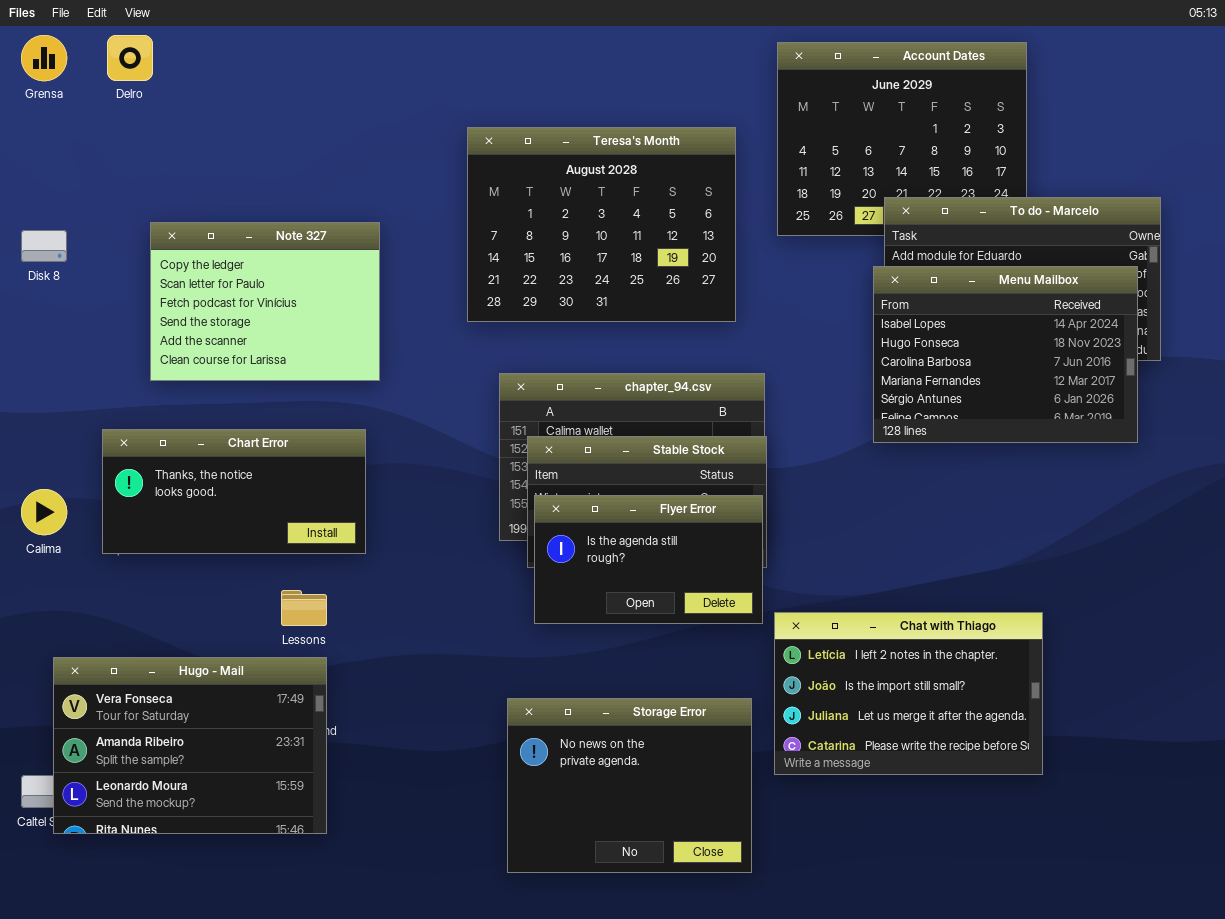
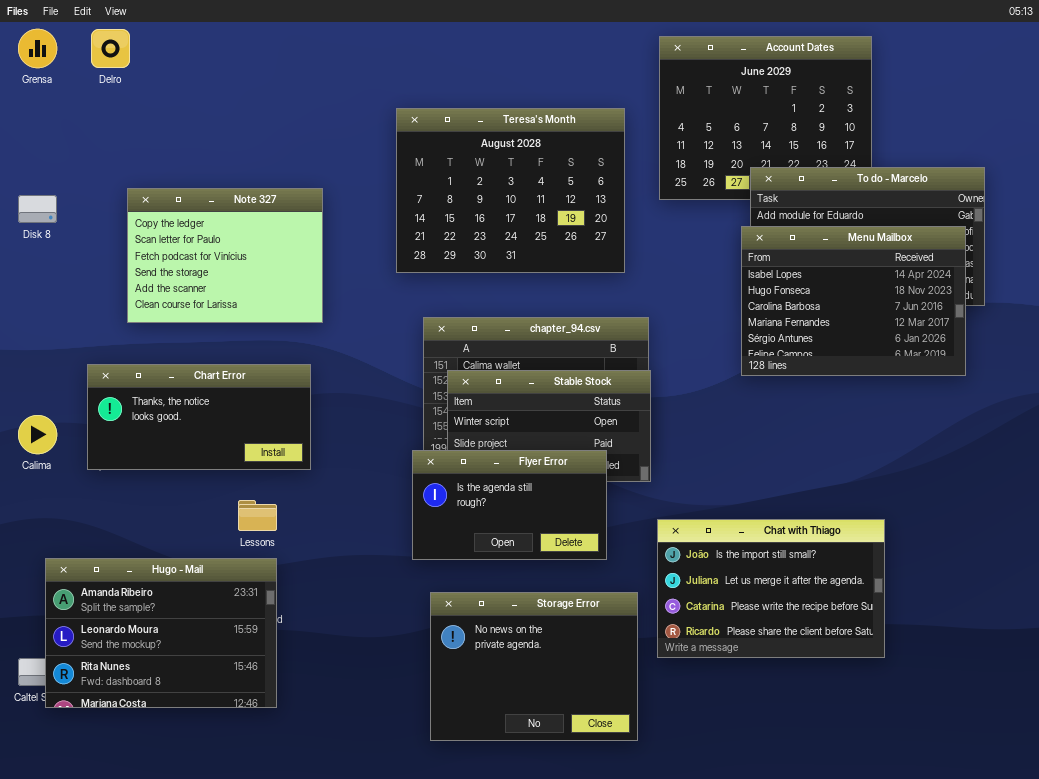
Flyer Error: [534,495,763,624] -> [412,450,607,560], moved
Chat with Thiago: [774,612,1043,775] -> [657,519,885,658], scrolled down 1 row
Hugo - Mail: [53,657,327,834] -> [45,558,277,708], scrolled down 1 row

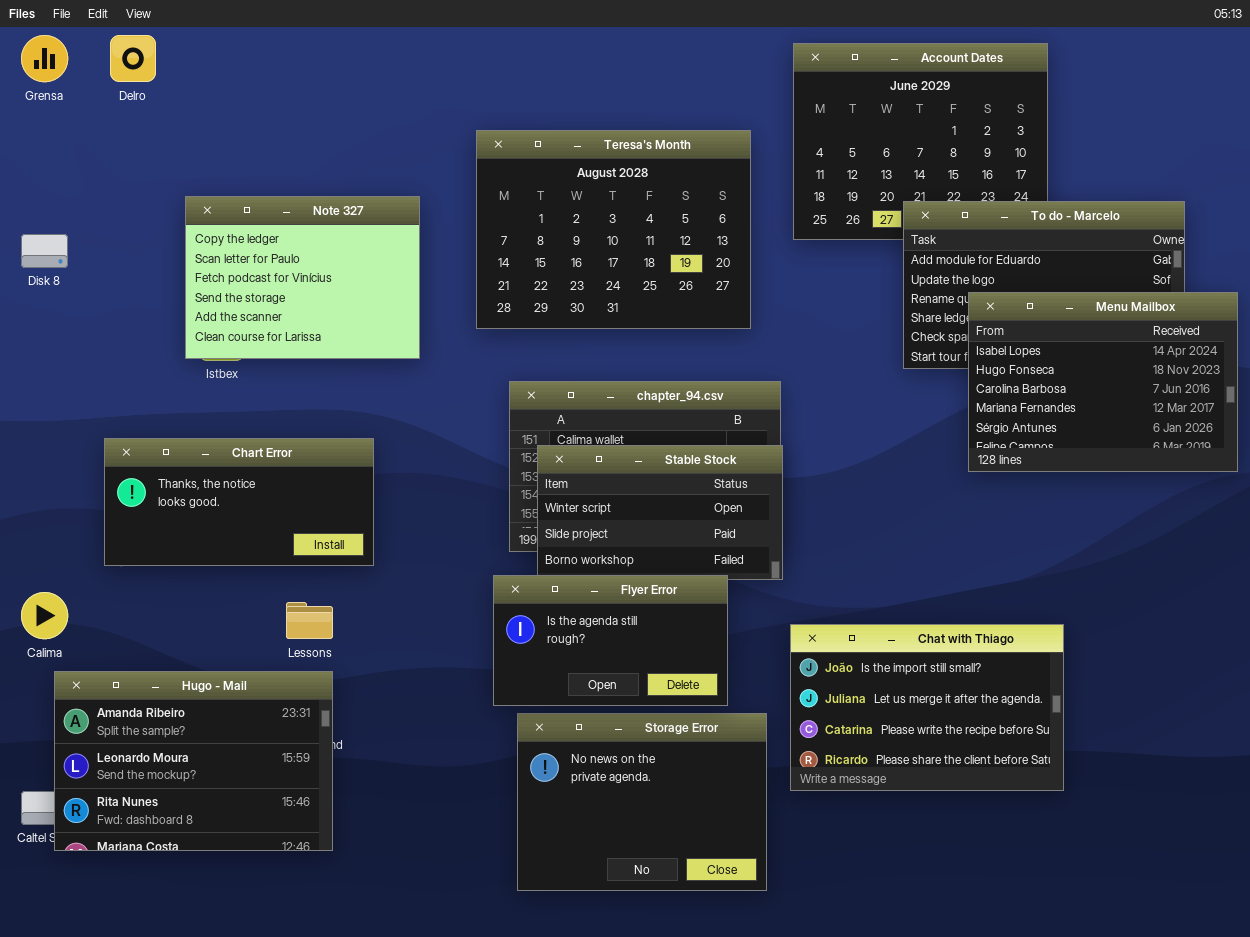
Note 327: [127,188,323,323] -> [185,196,420,359], moved
Menu Mailbox: [741,226,966,376] -> [968,292,1238,472], moved
Calima: [18,415,57,454] -> [21,592,68,639], moved
Flyer Error: [412,450,607,560] -> [493,575,728,706], moved

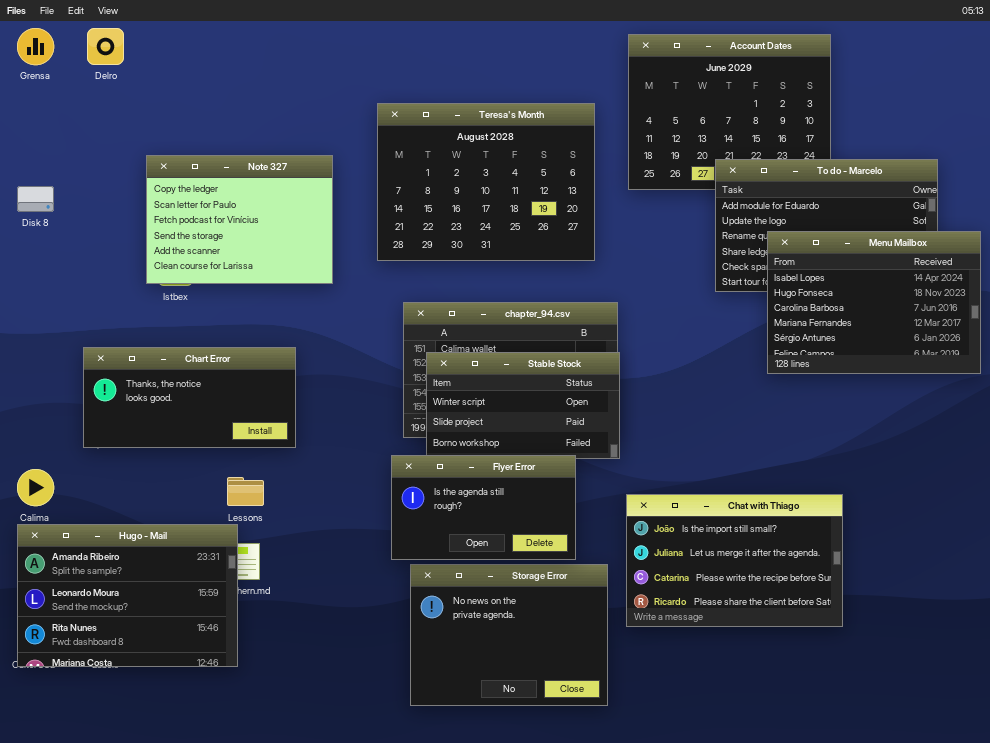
Hugo - Mail: [54,671,333,851] -> [17,524,238,667], moved

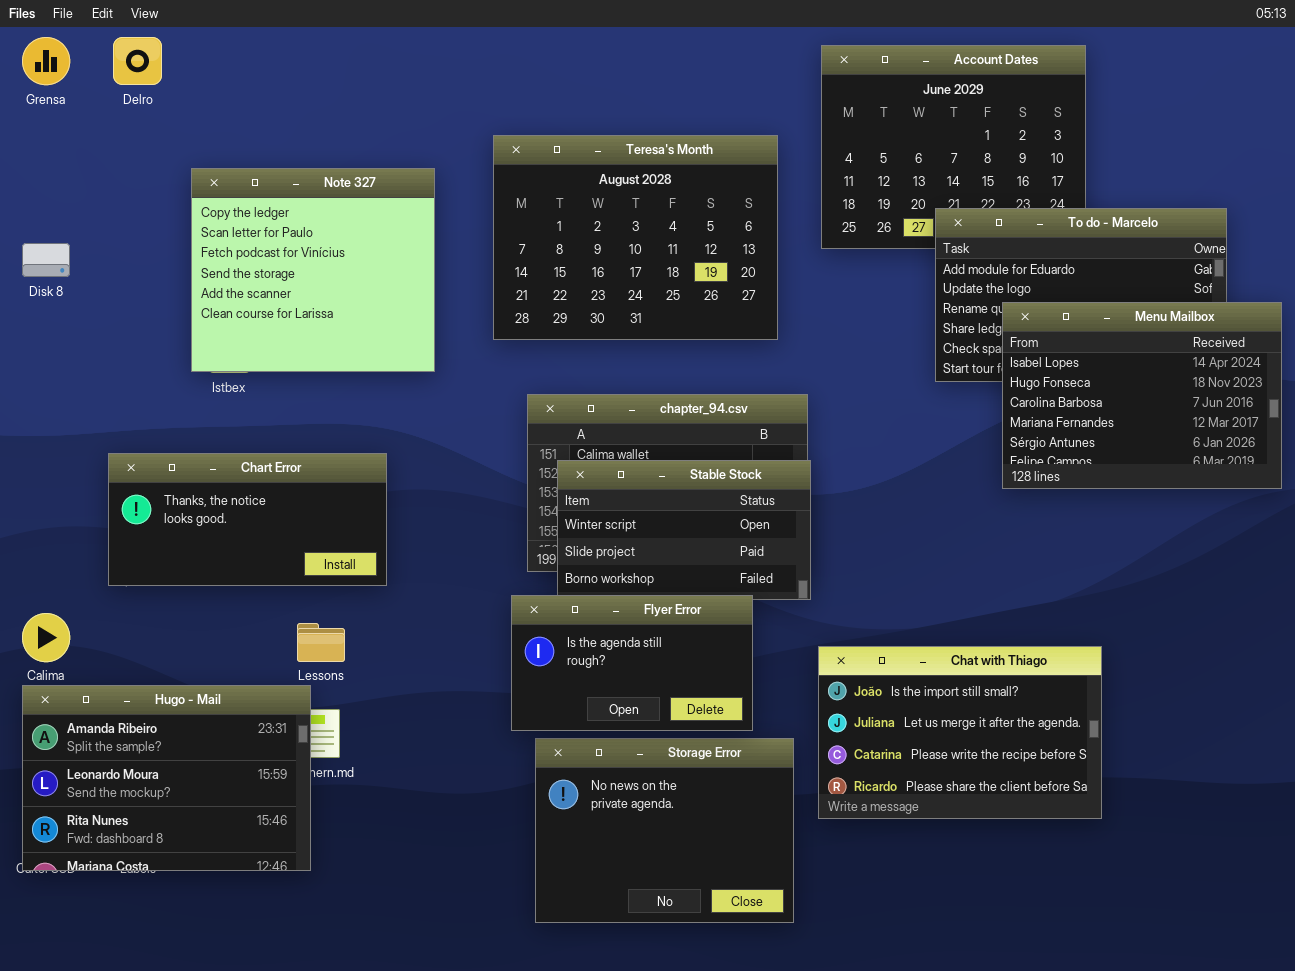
Note 327: [146,155,333,284] -> [191,168,435,372], resized

